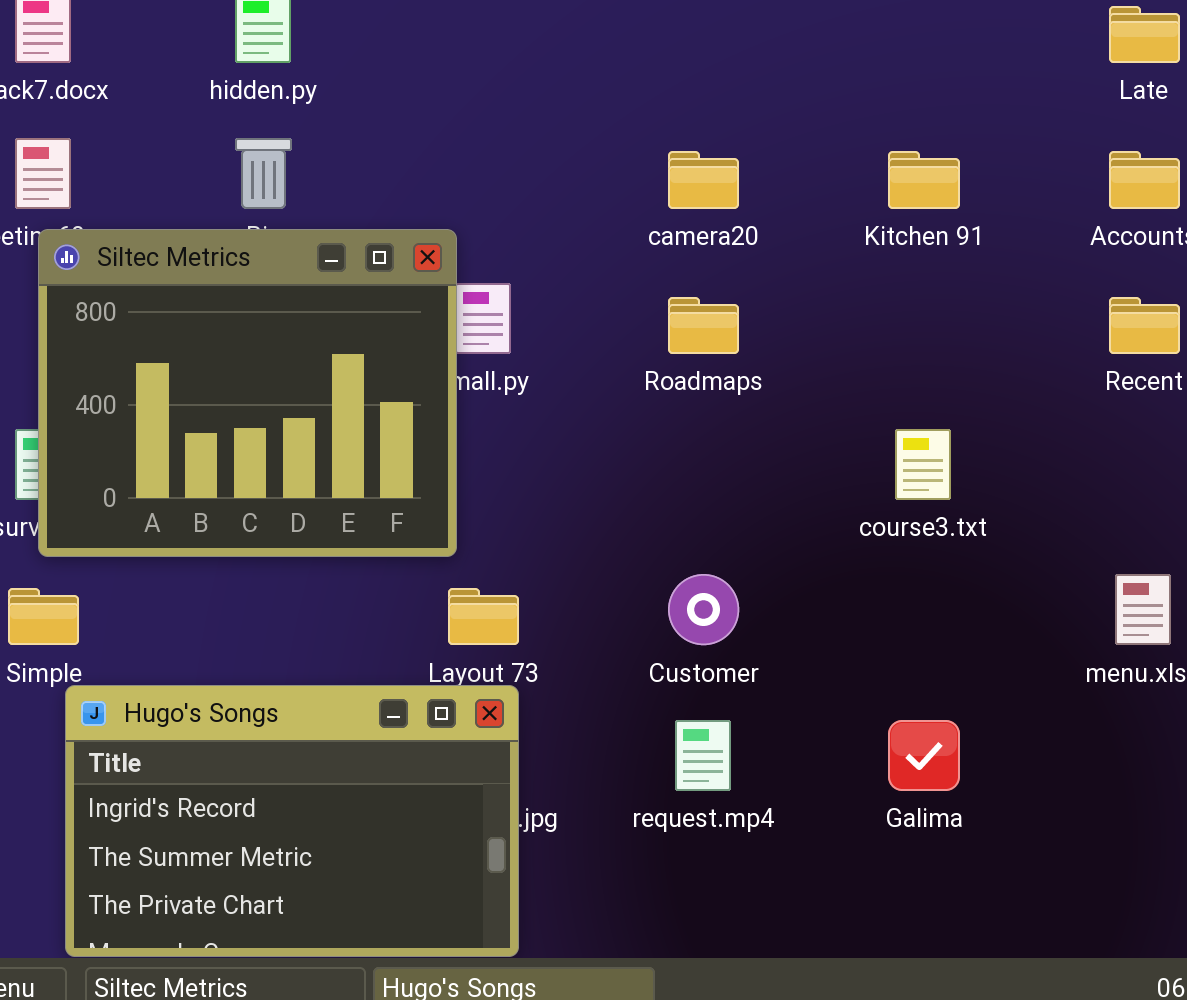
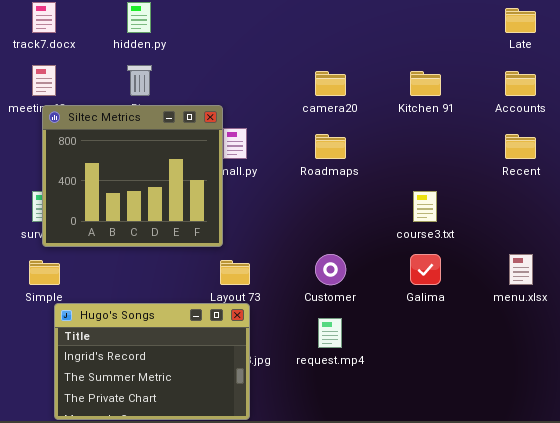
Galima: [888,720,960,791] -> [410,254,441,285], moved

